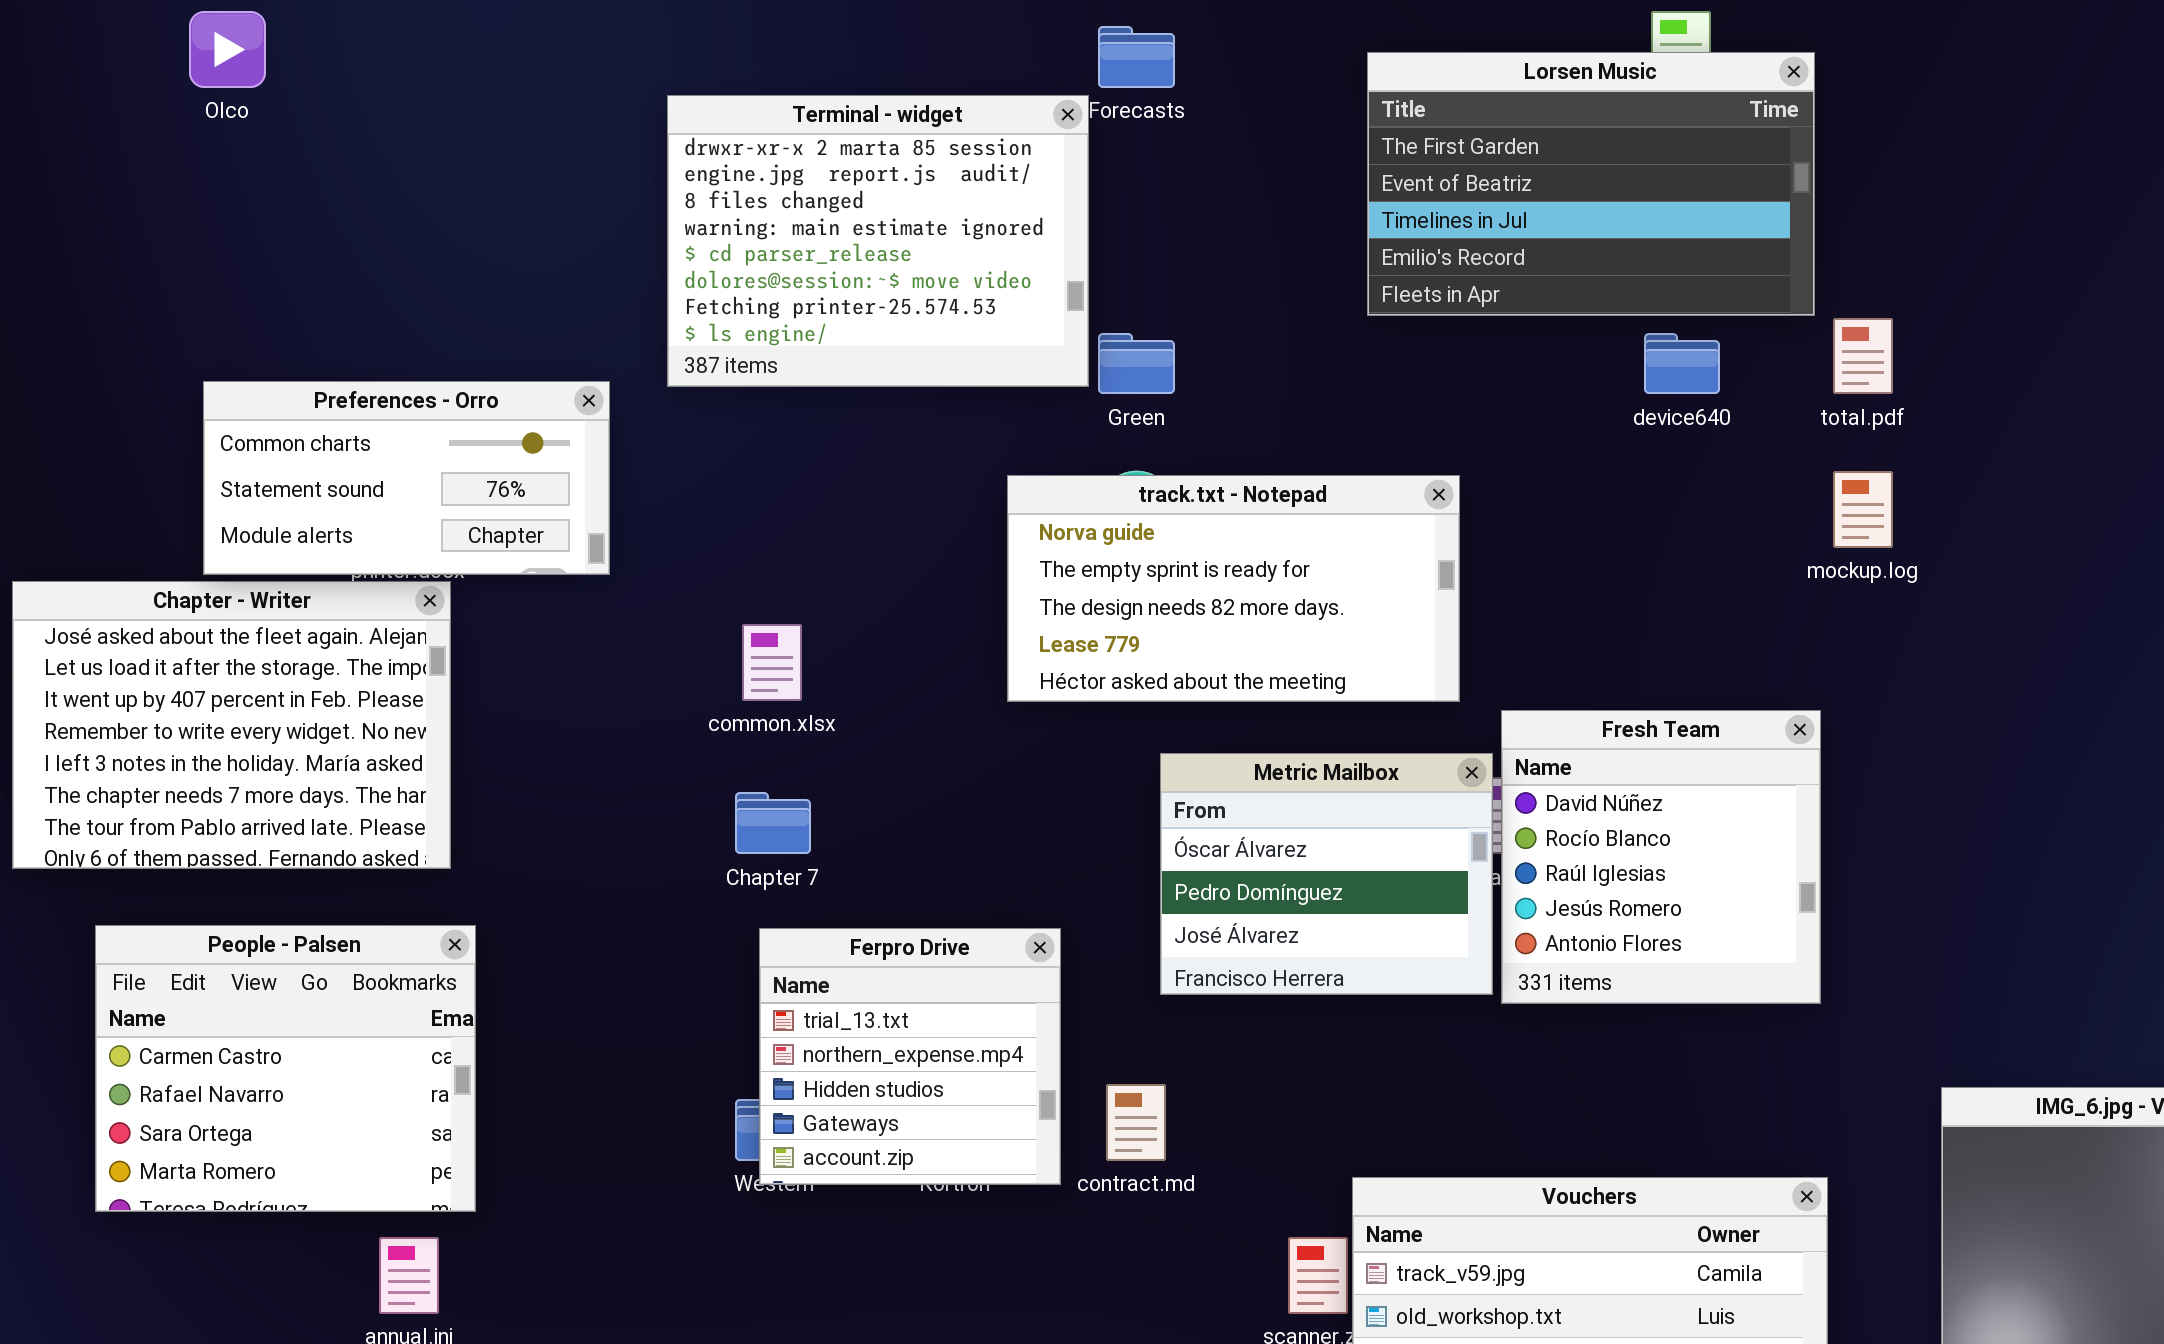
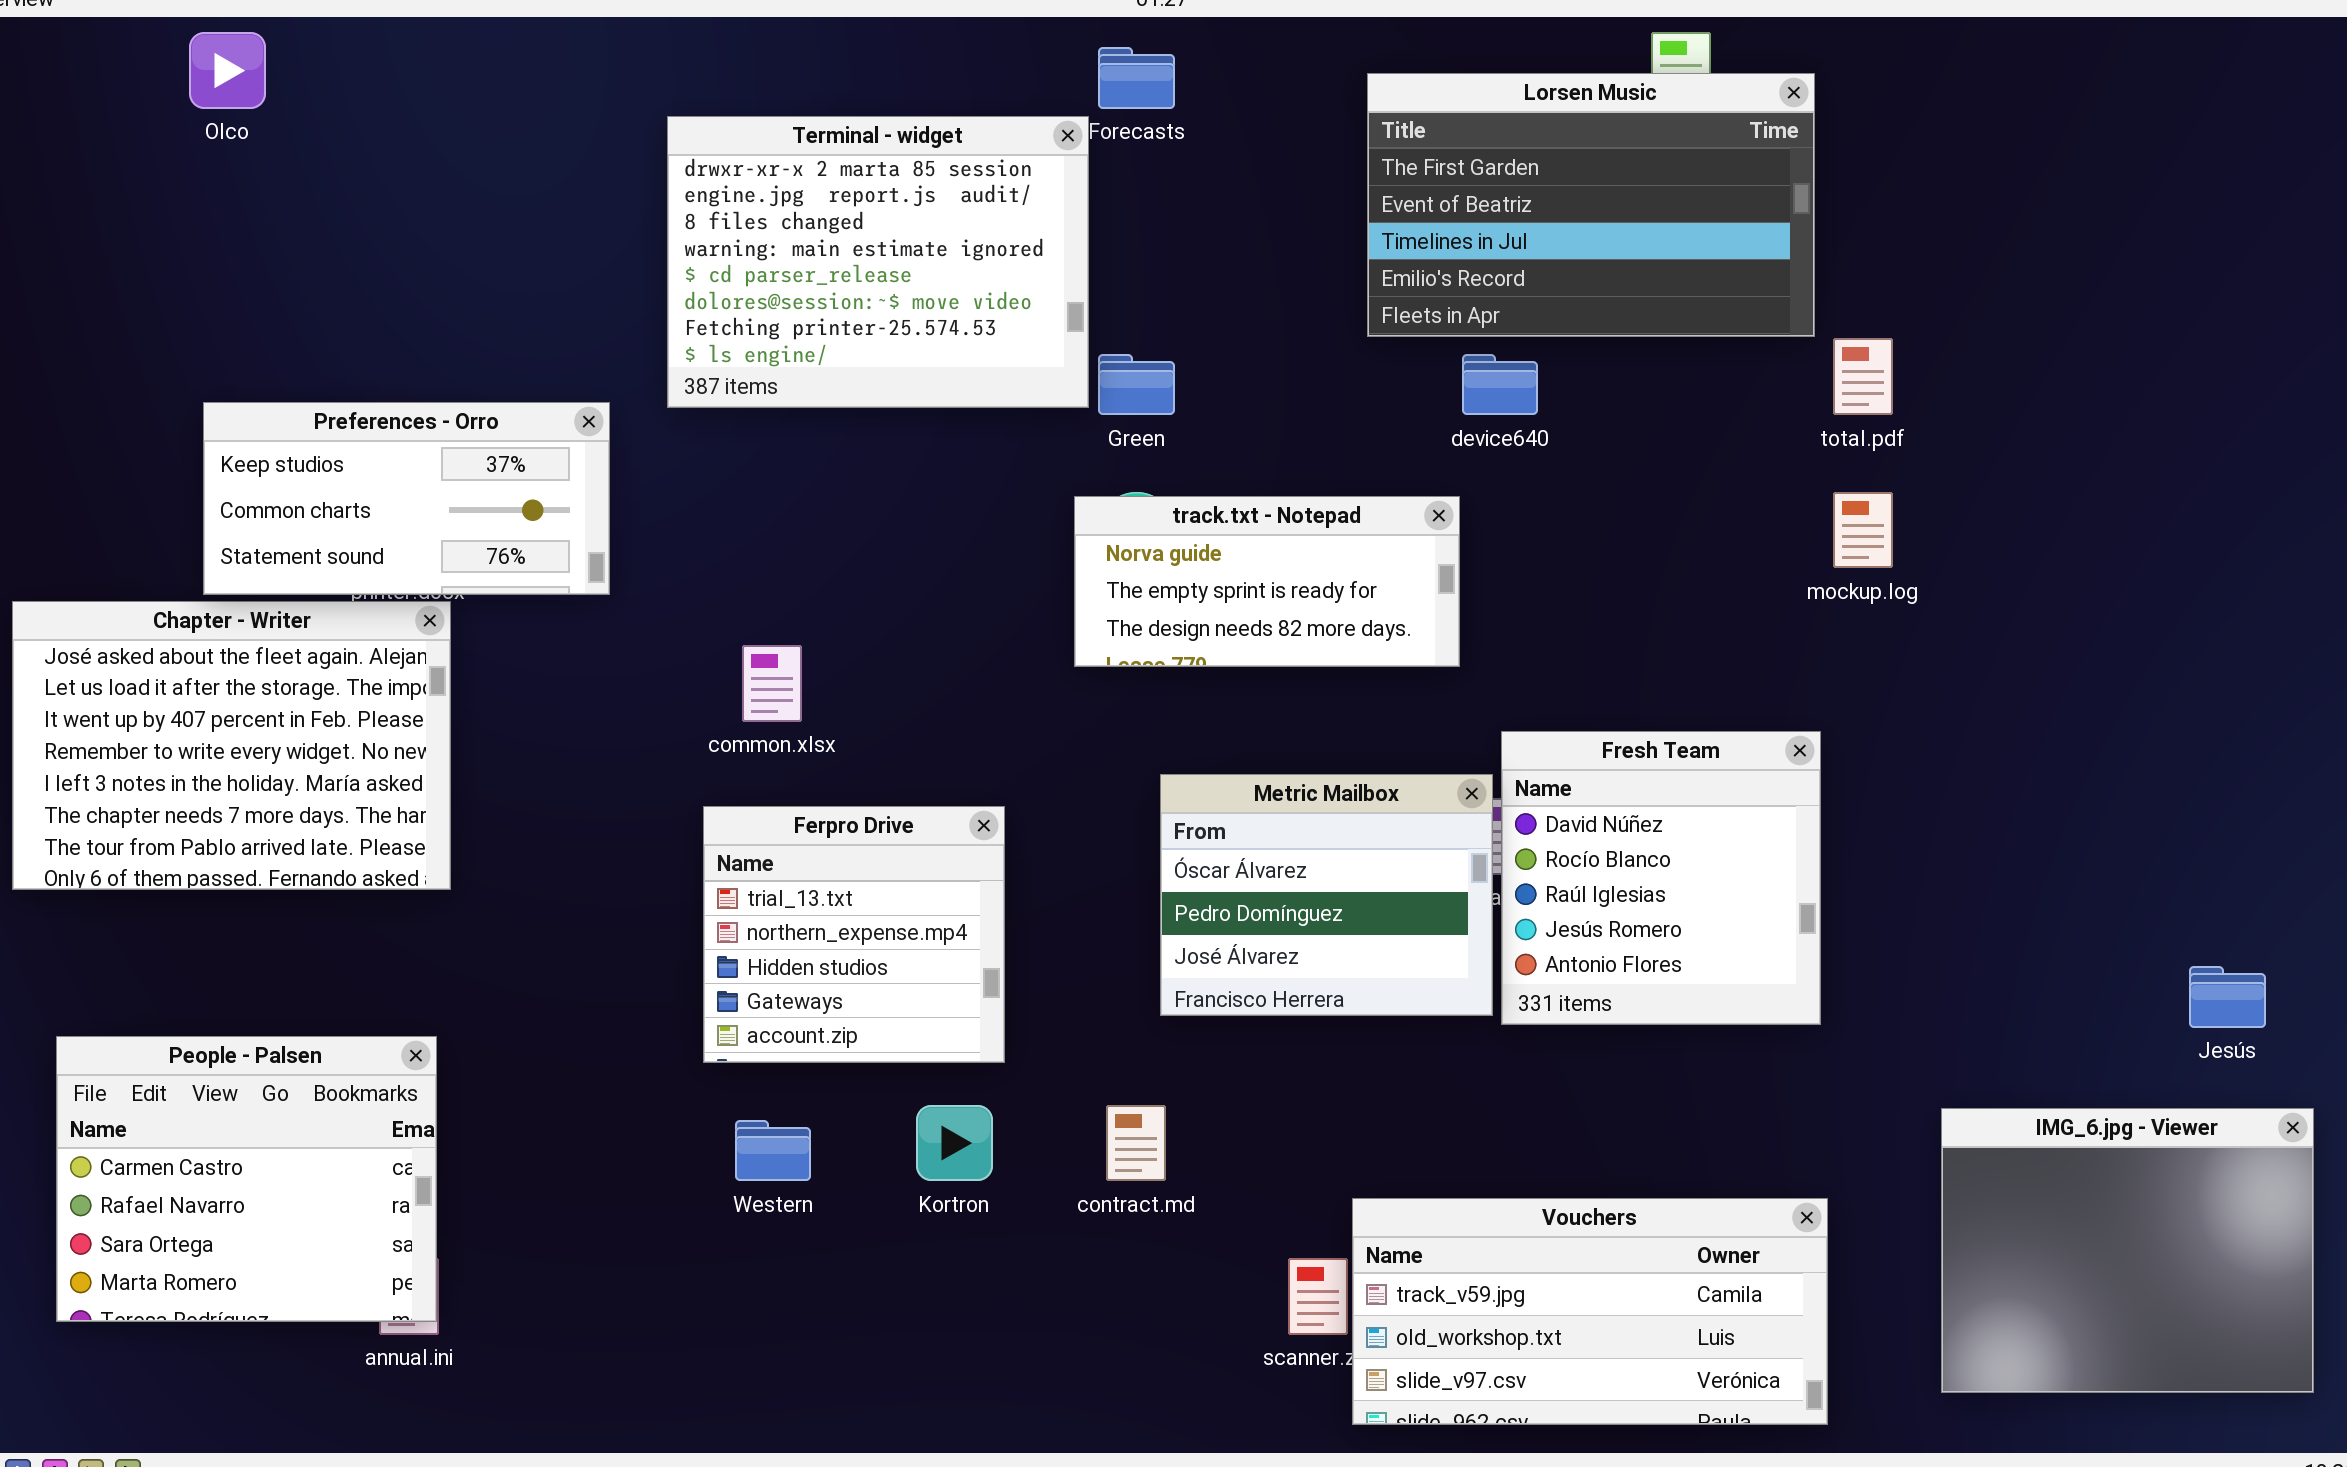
device640: [1644,333,1720,394] -> [1462,354,1538,415], moved
Preferences - Orro: [203,381,610,575] -> [203,402,610,595], scrolled up 1 row
track.txt - Notepad: [1007,475,1460,702] -> [1074,496,1460,667], resized
People - Palsen: [95,925,476,1212] -> [56,1036,437,1322], moved
Ferpro Drive: [759,928,1061,1185] -> [703,806,1005,1063], moved

